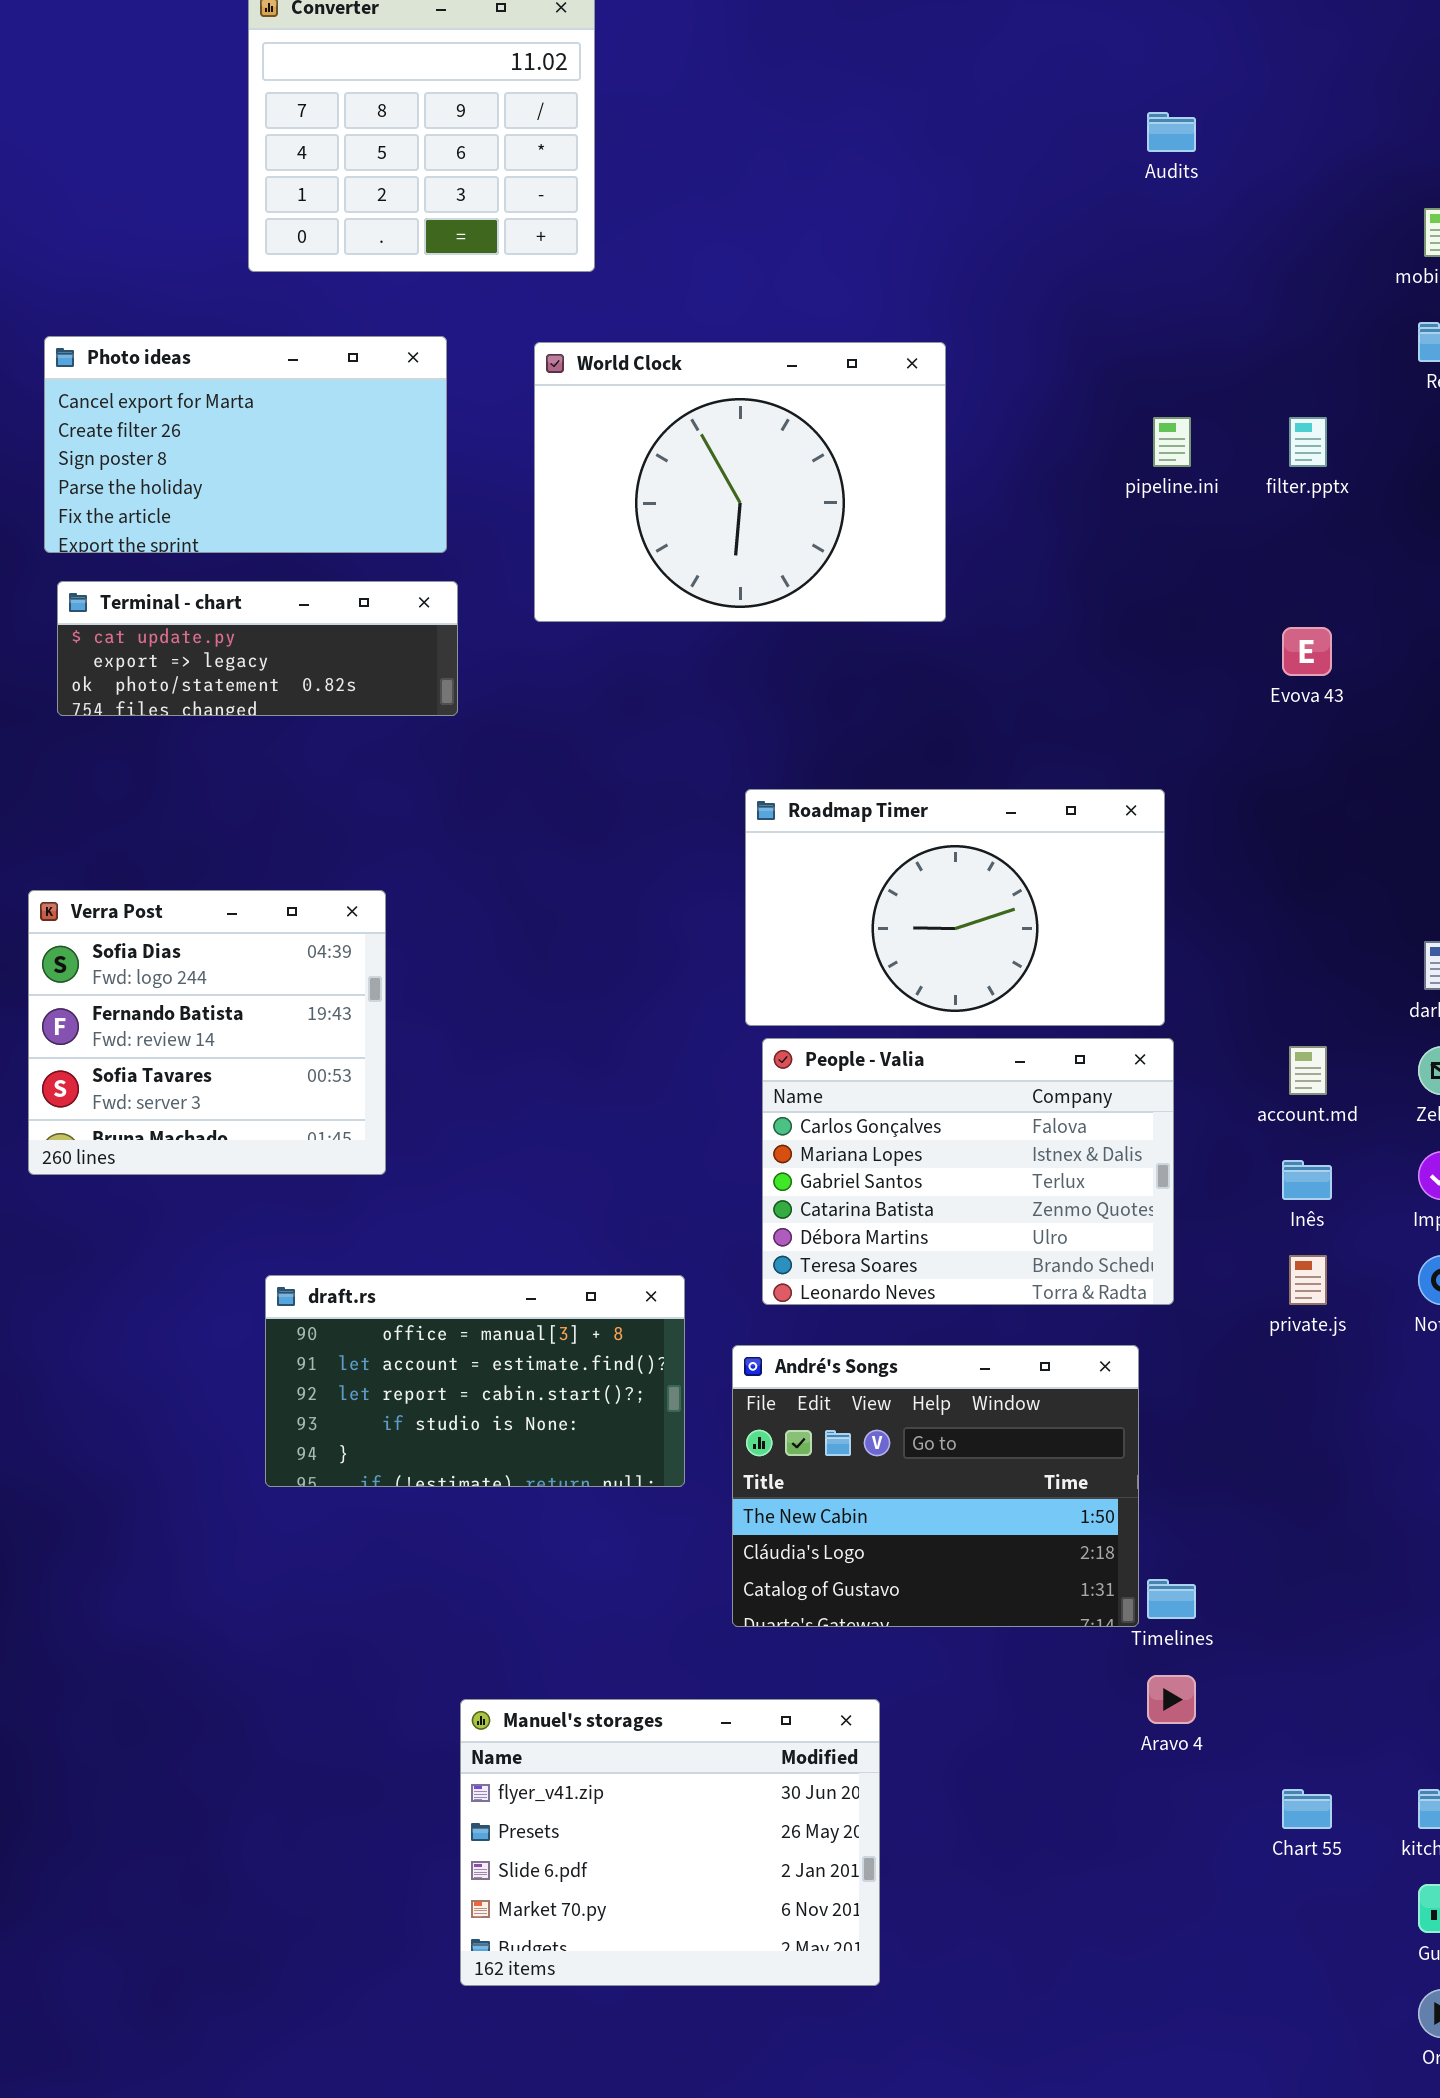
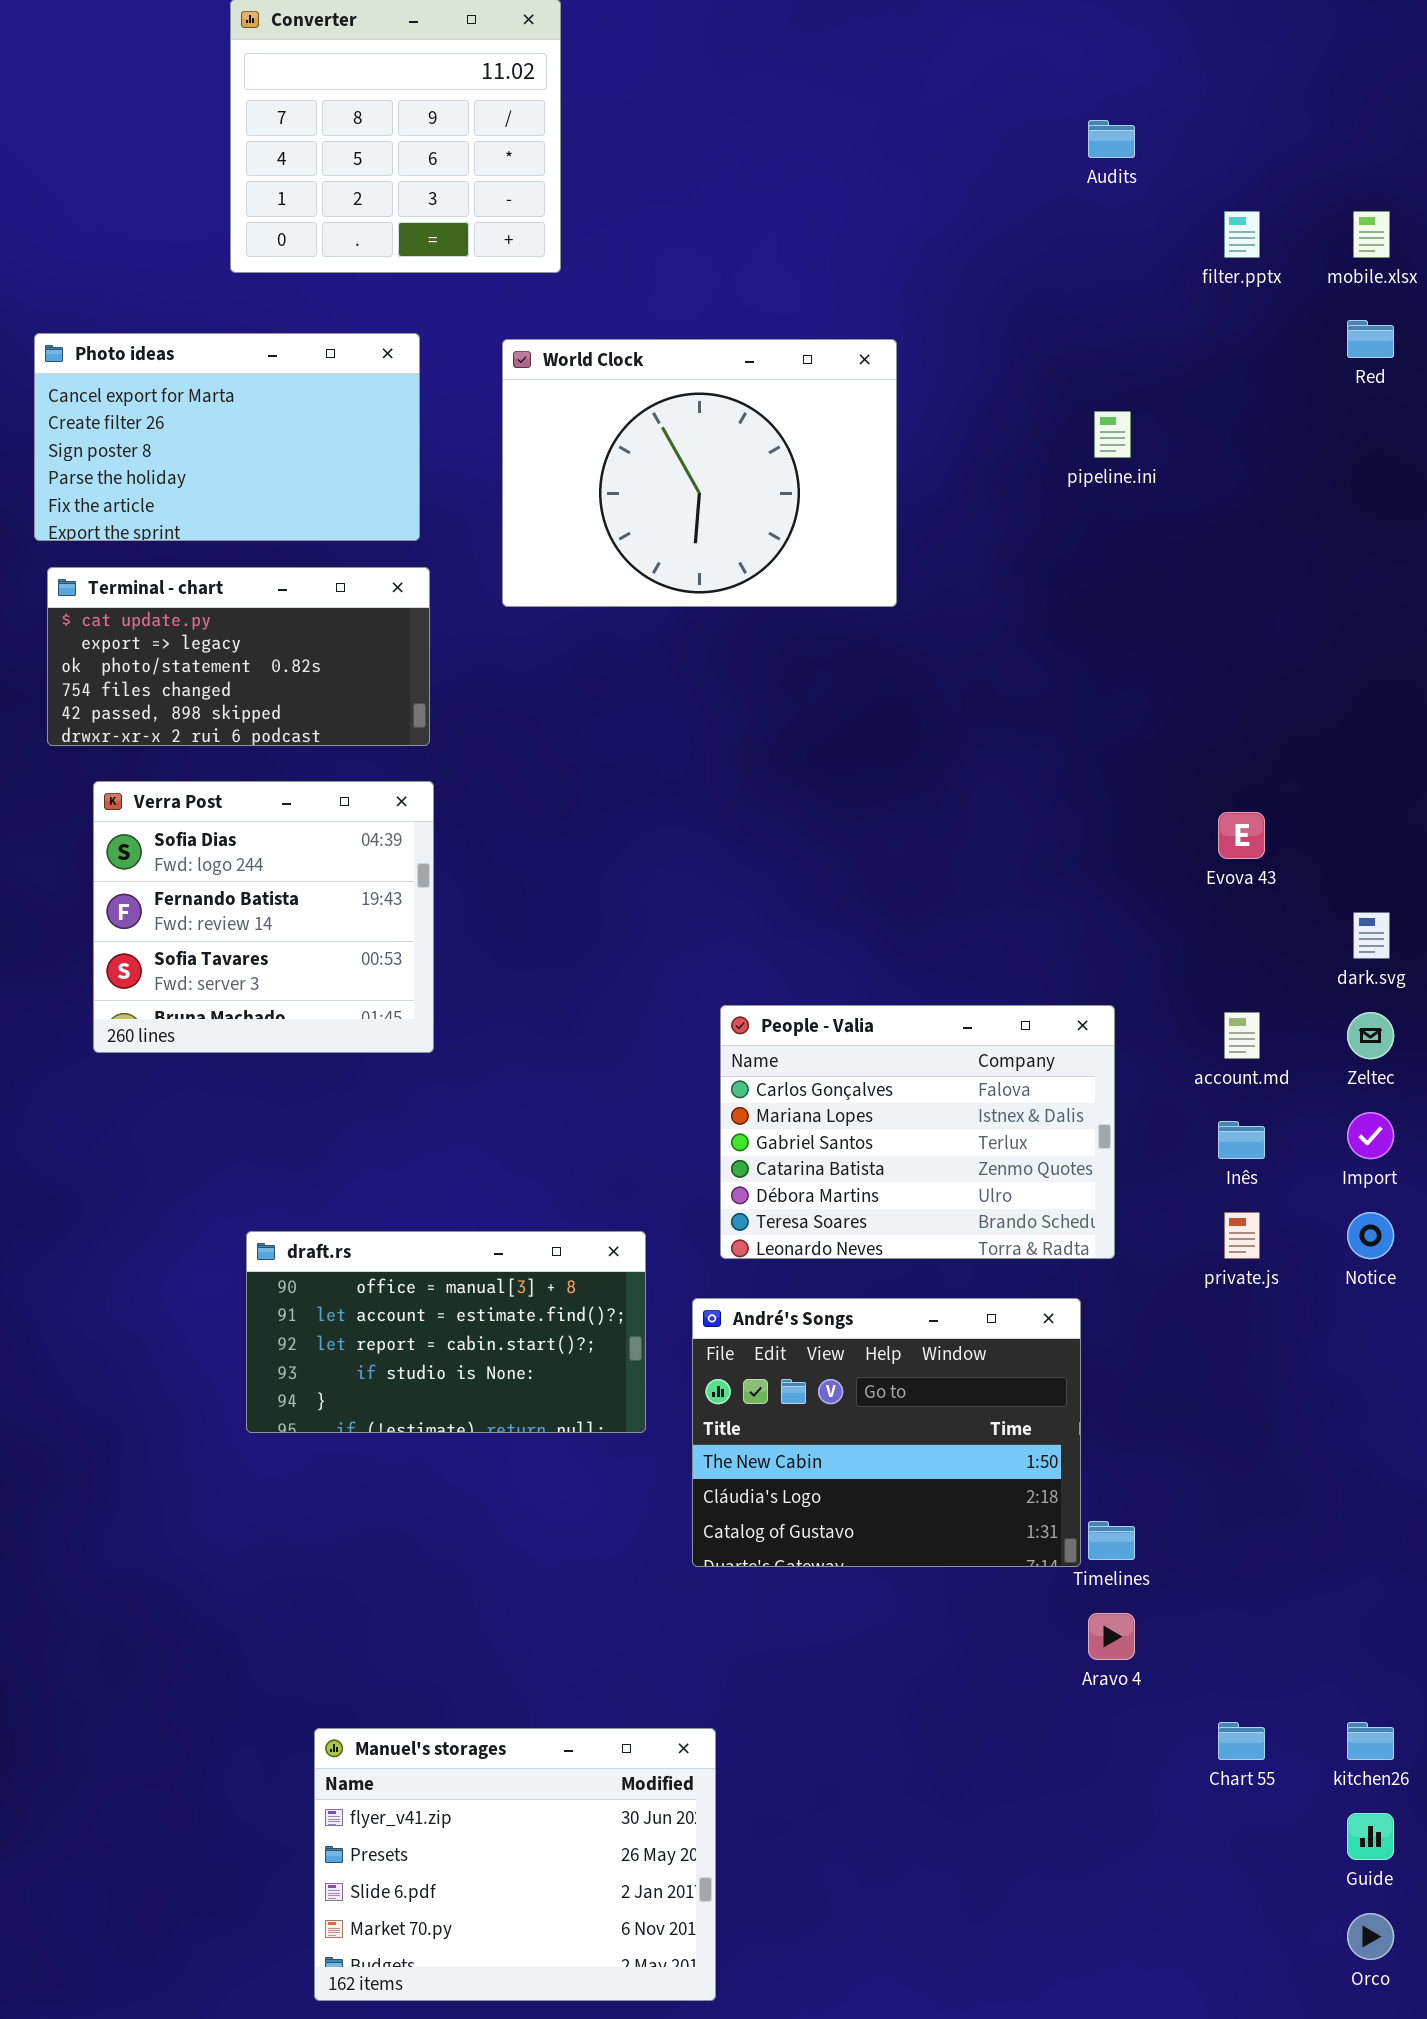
filter.pptx: [1289,417,1327,467] -> [1224,211,1260,258], moved
Terminal - chart: [57,581,458,716] -> [47,567,430,746], resized
Evova 43: [1282,627,1332,676] -> [1218,812,1265,859], moved
Roadmap Timer: [745,789,1165,1026] -> none, closed
Verra Post: [28,890,386,1175] -> [93,781,434,1053], moved
Manuel's storages: [460,1699,880,1986] -> [314,1728,716,2001], moved

